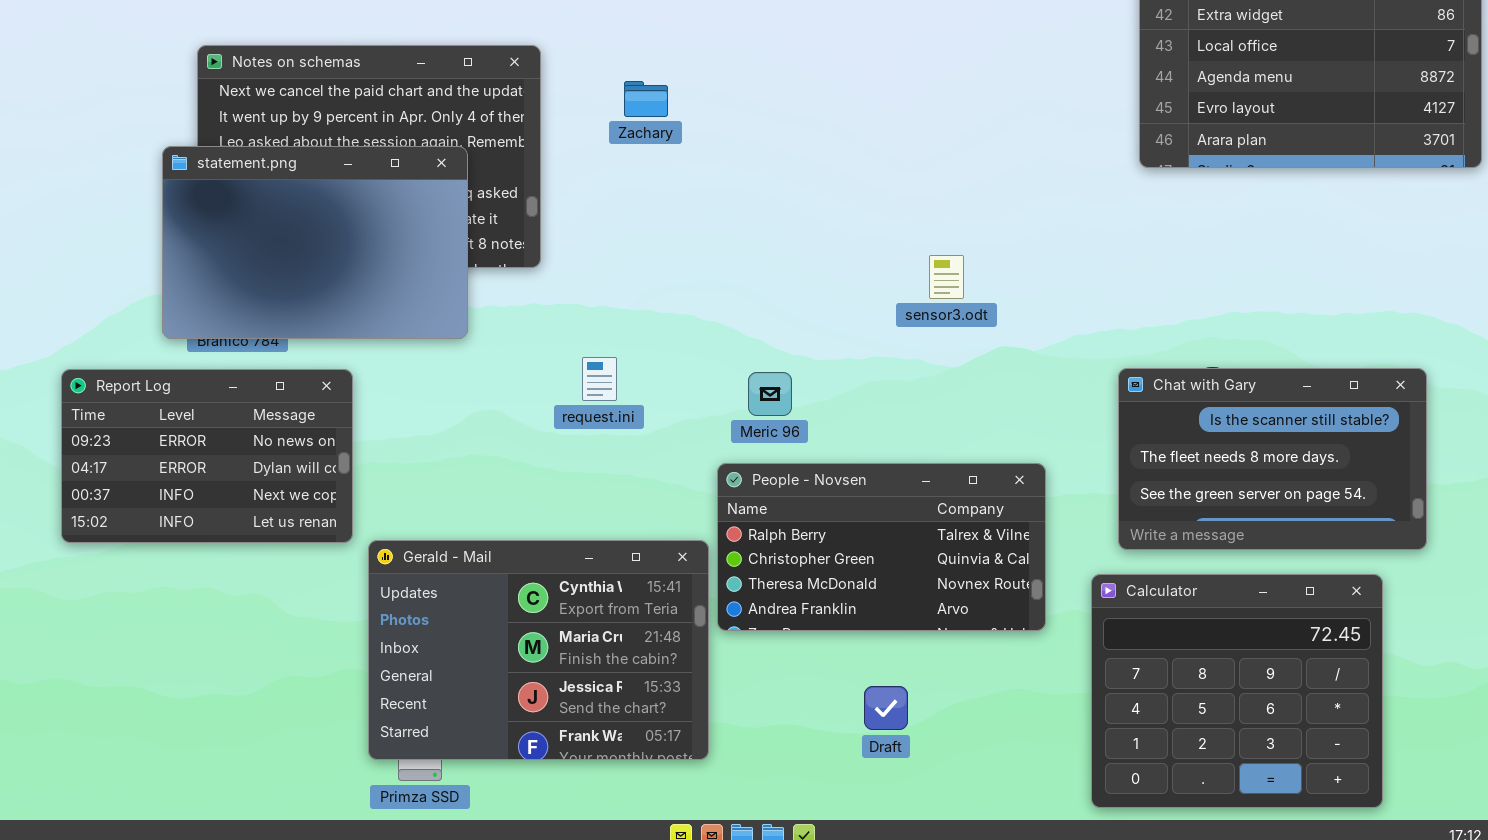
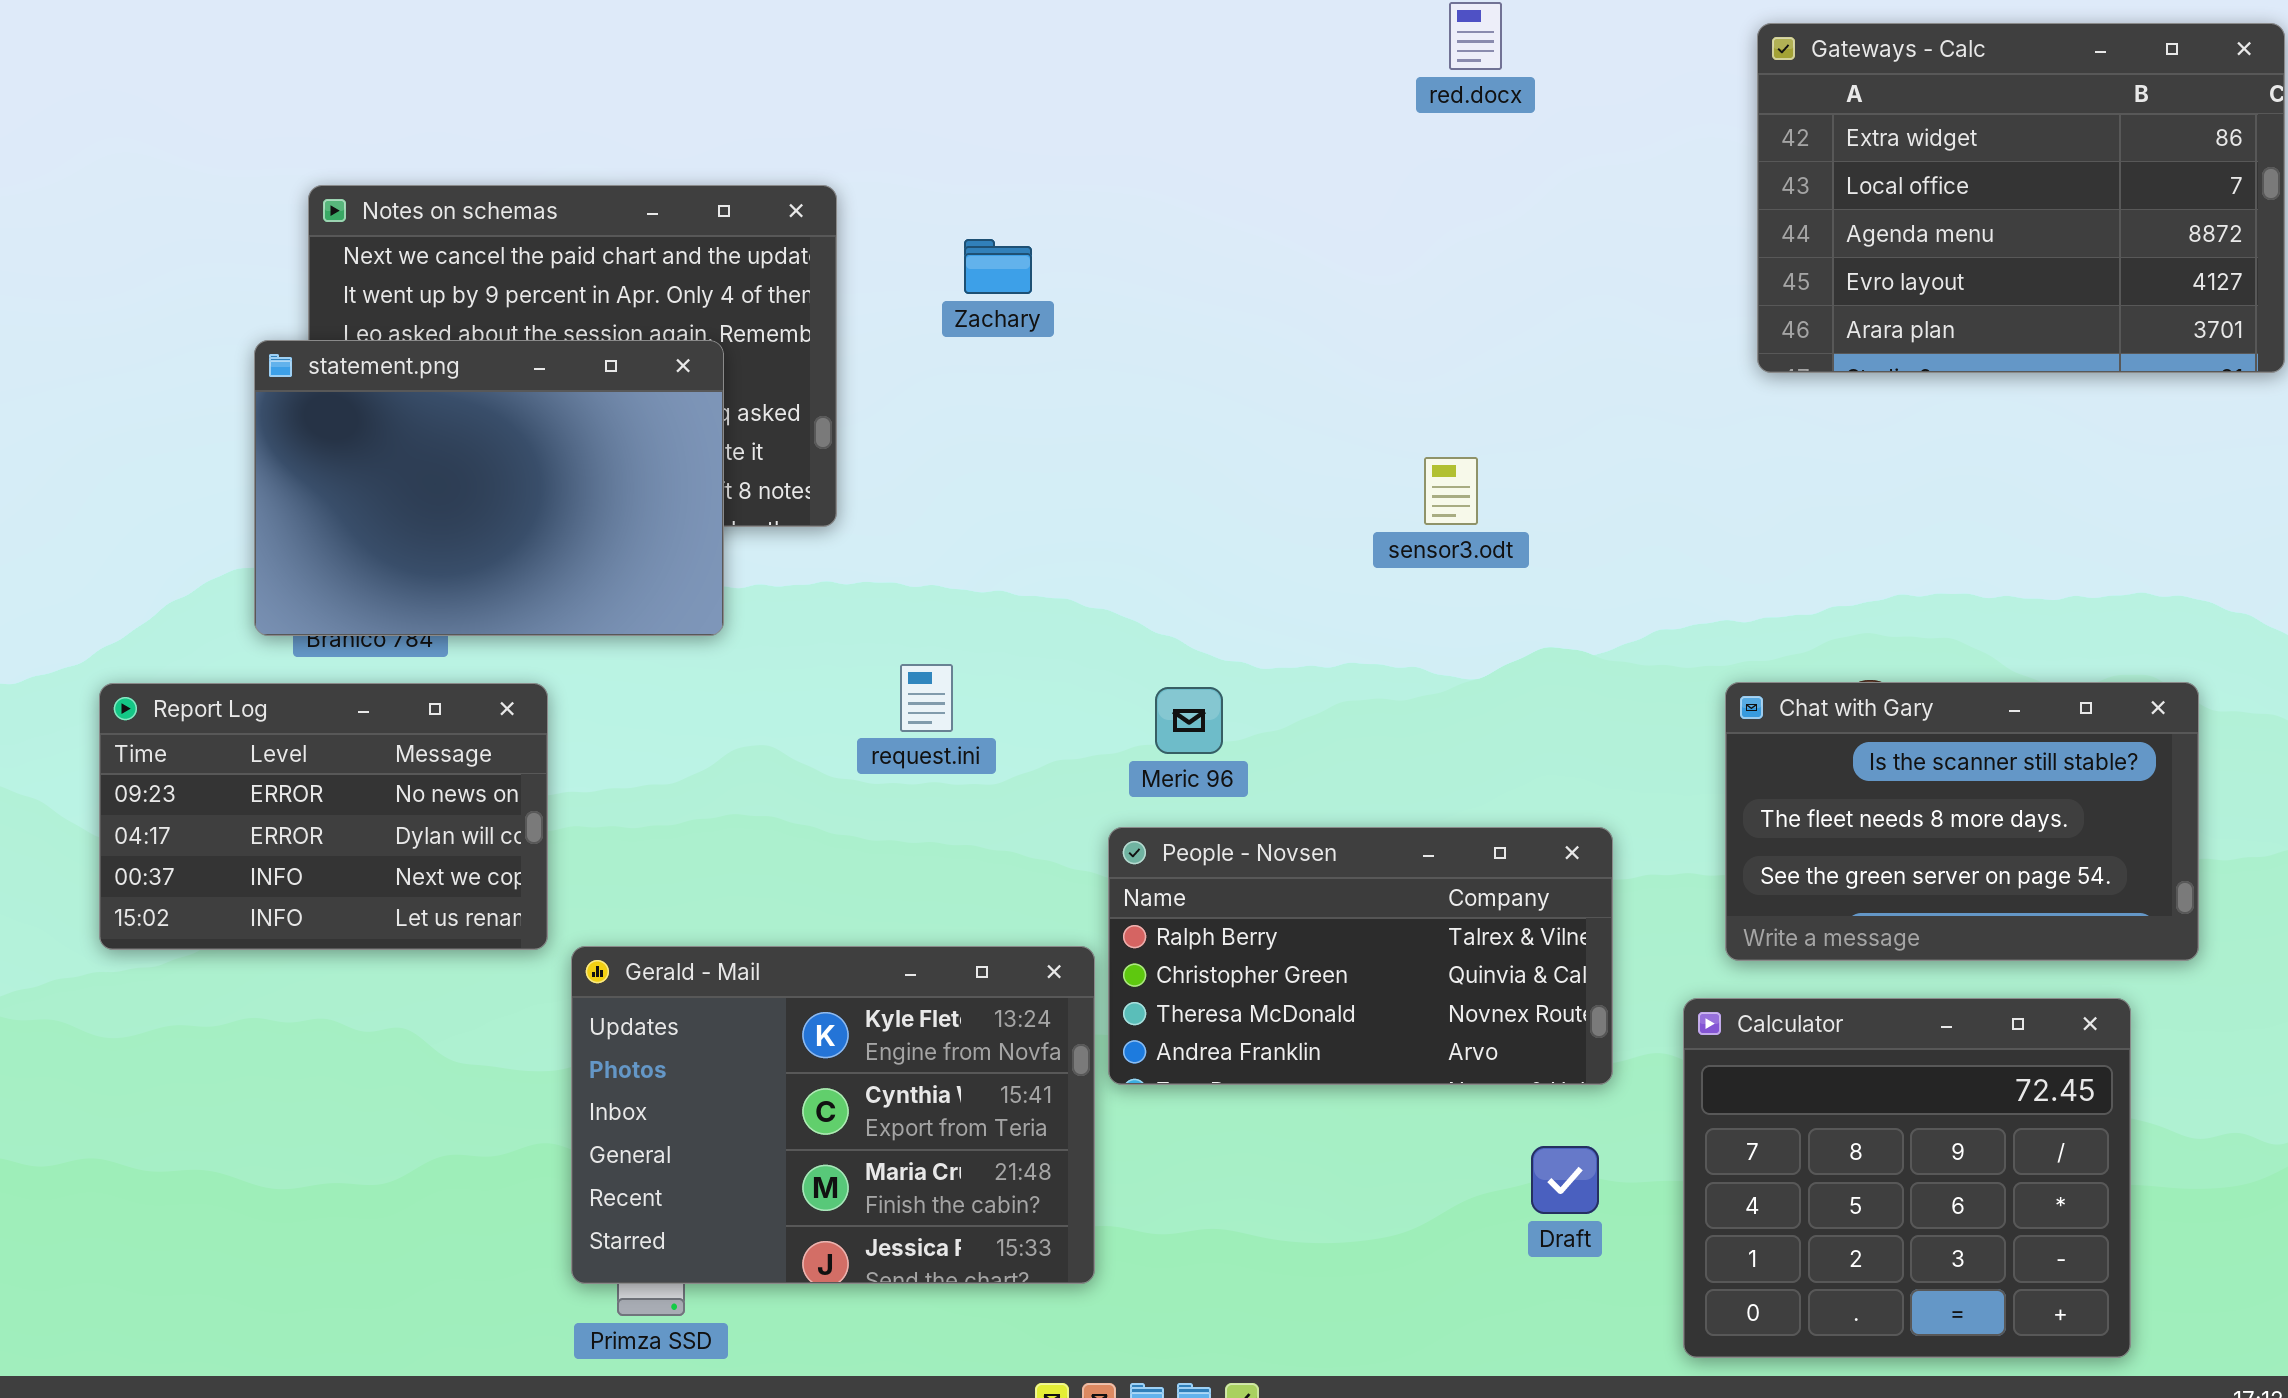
sensor3.odt: [929,255,964,299] -> [1424,457,1478,525], moved
Gerald - Mail: [368,540,709,760] -> [571,946,1095,1284], scrolled up 1 row
Draft: [864,686,908,730] -> [1531,1146,1599,1214], moved

